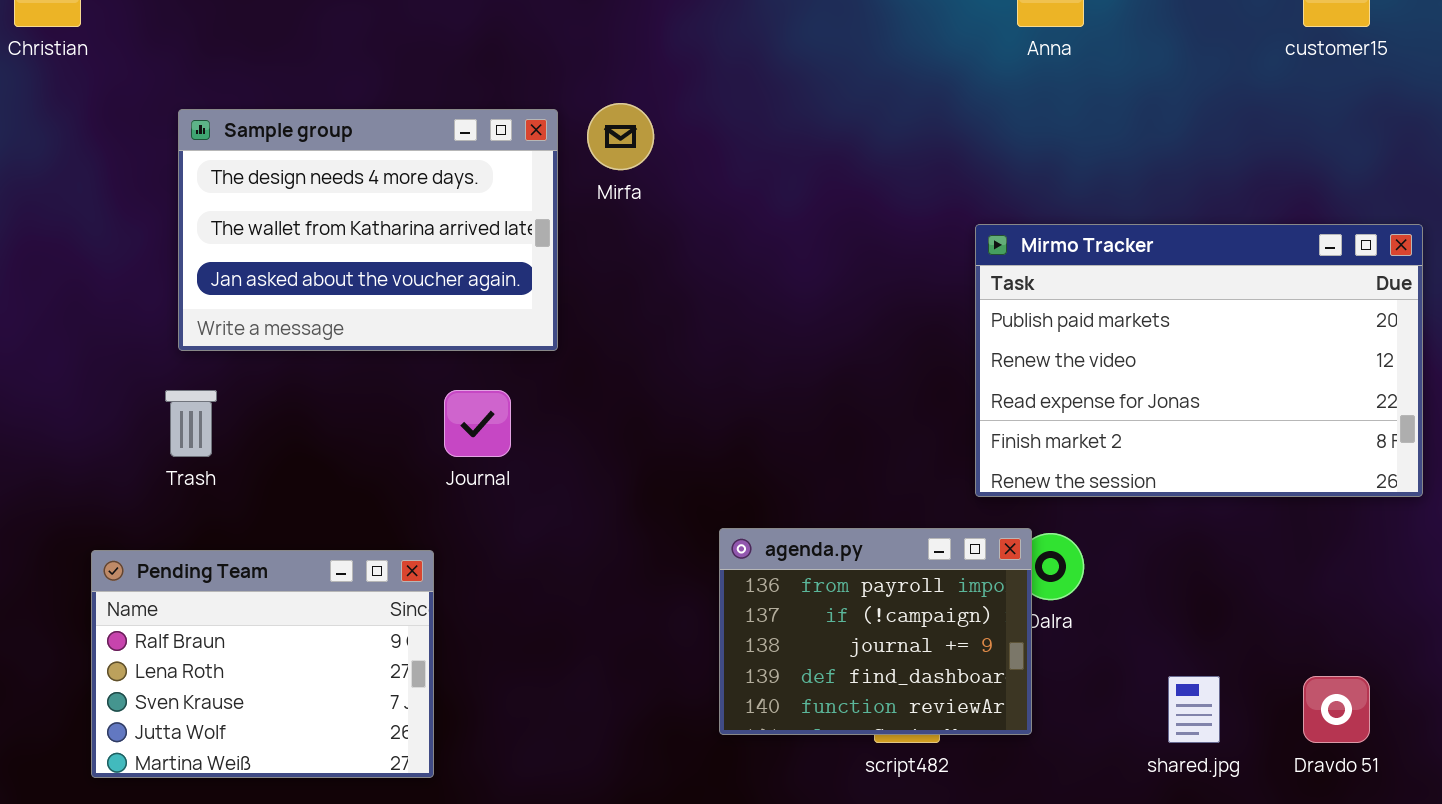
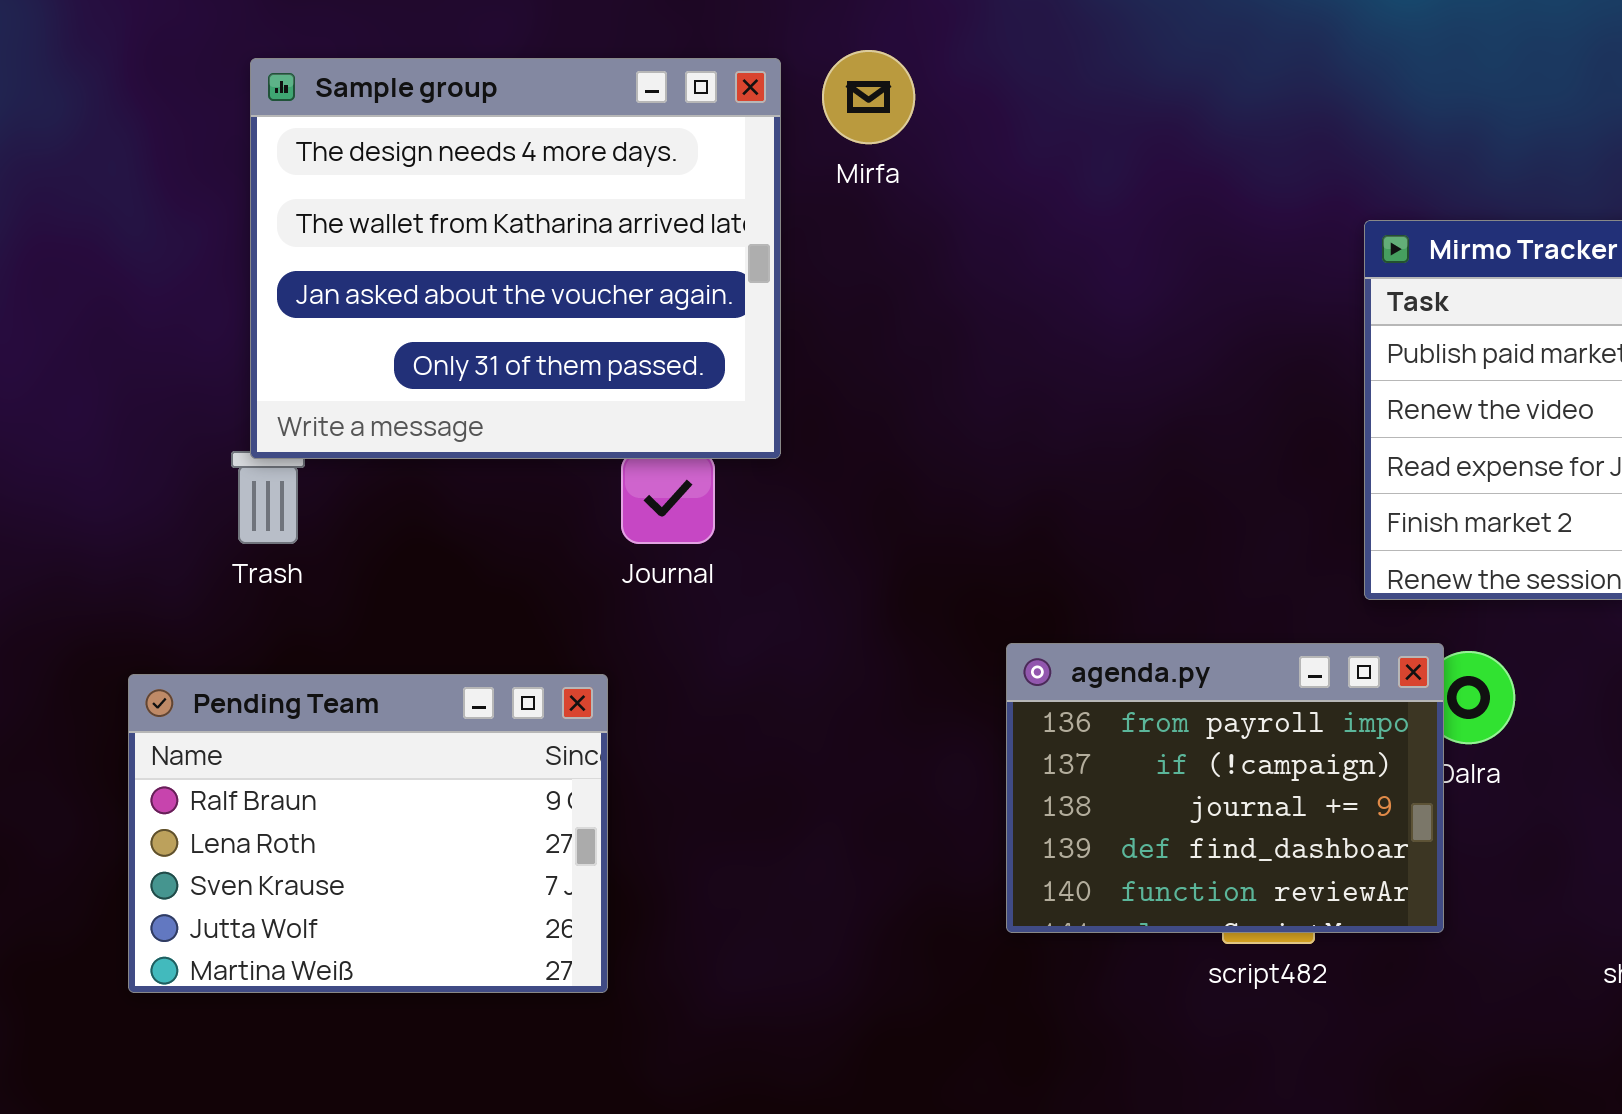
Sample group: [178,109,558,351] -> [250,58,781,459], resized

